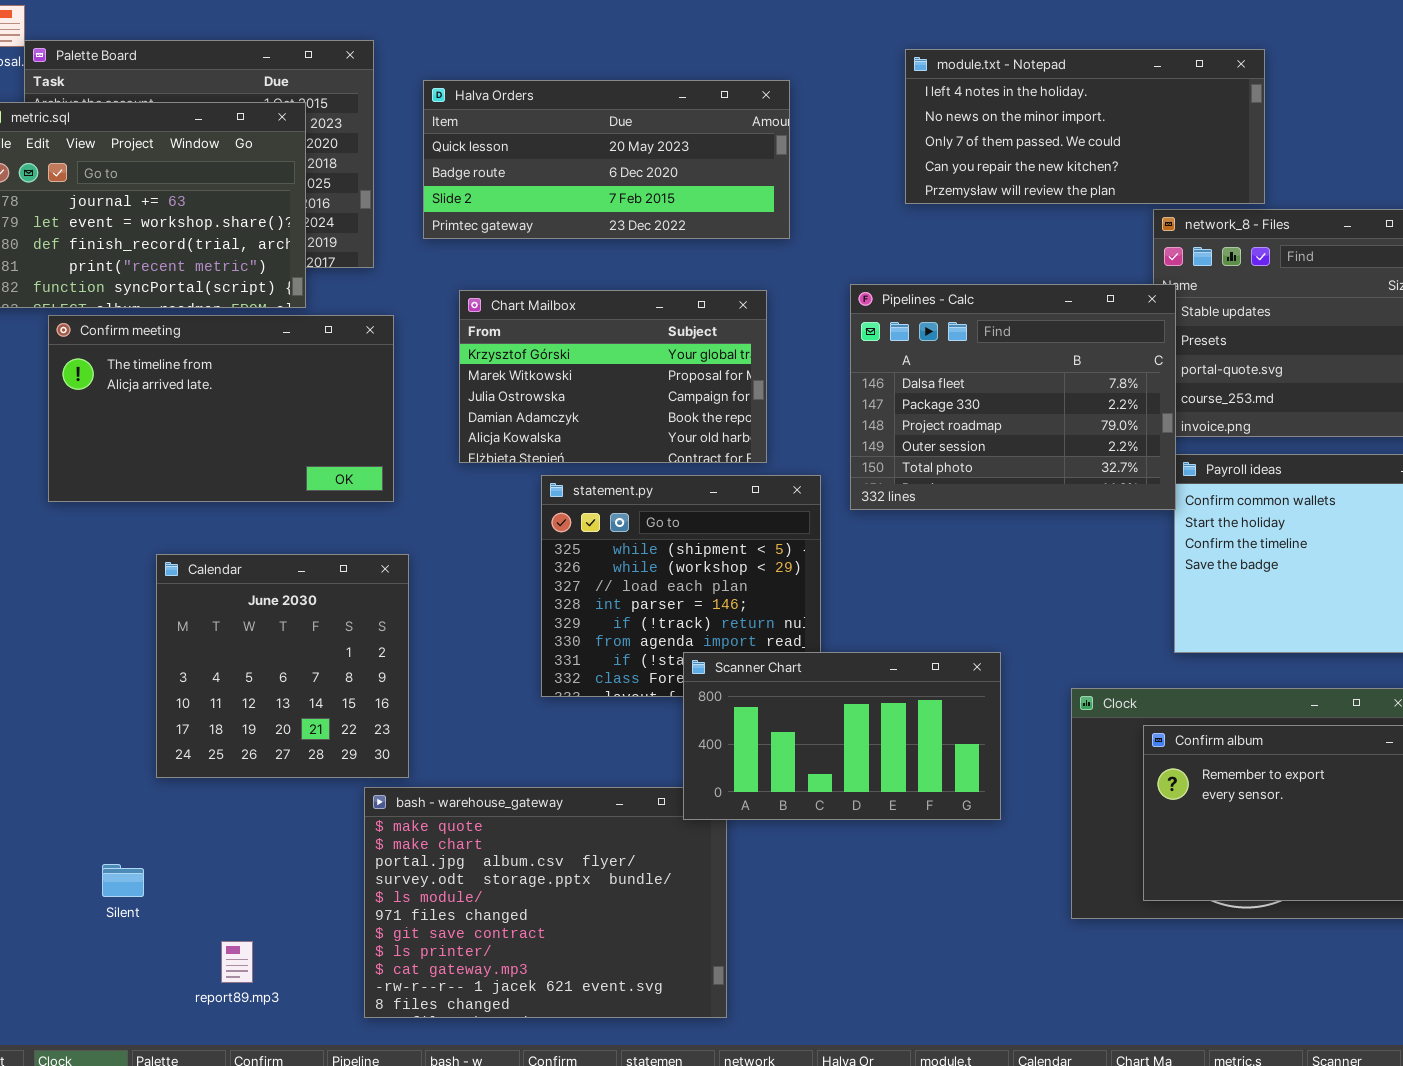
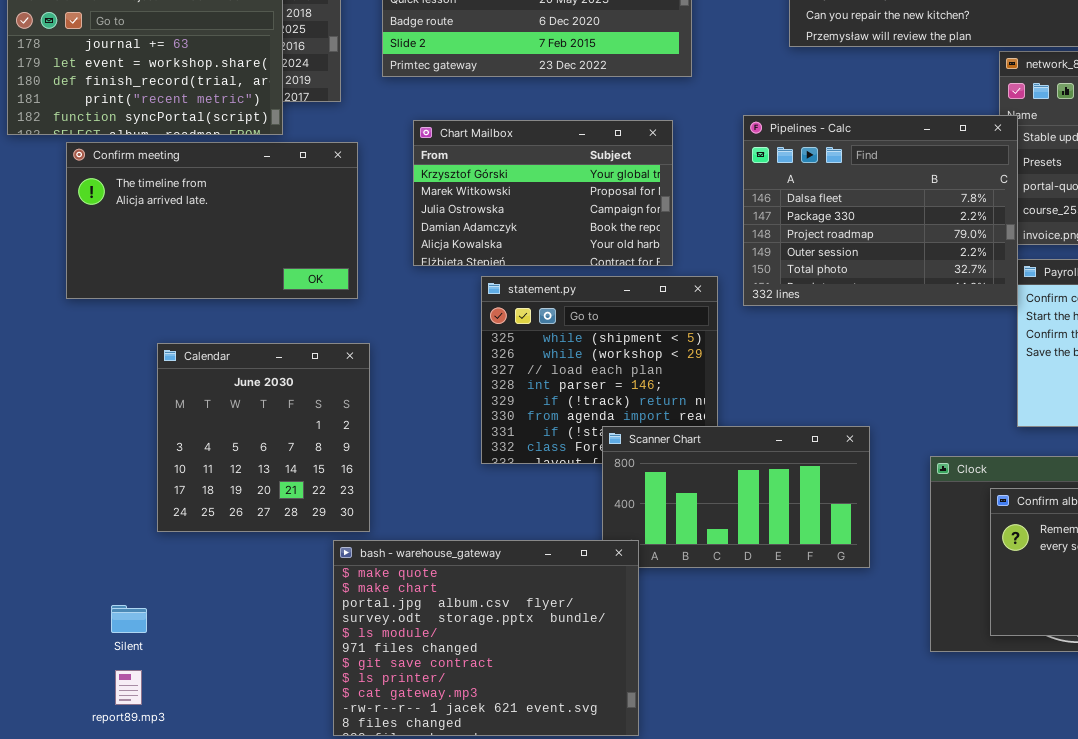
bash - warehouse_gateway: [364,787,727,1018] -> [333,540,639,736], raised
report89.mp3: [221,941,253,983] -> [115,670,142,705], moved

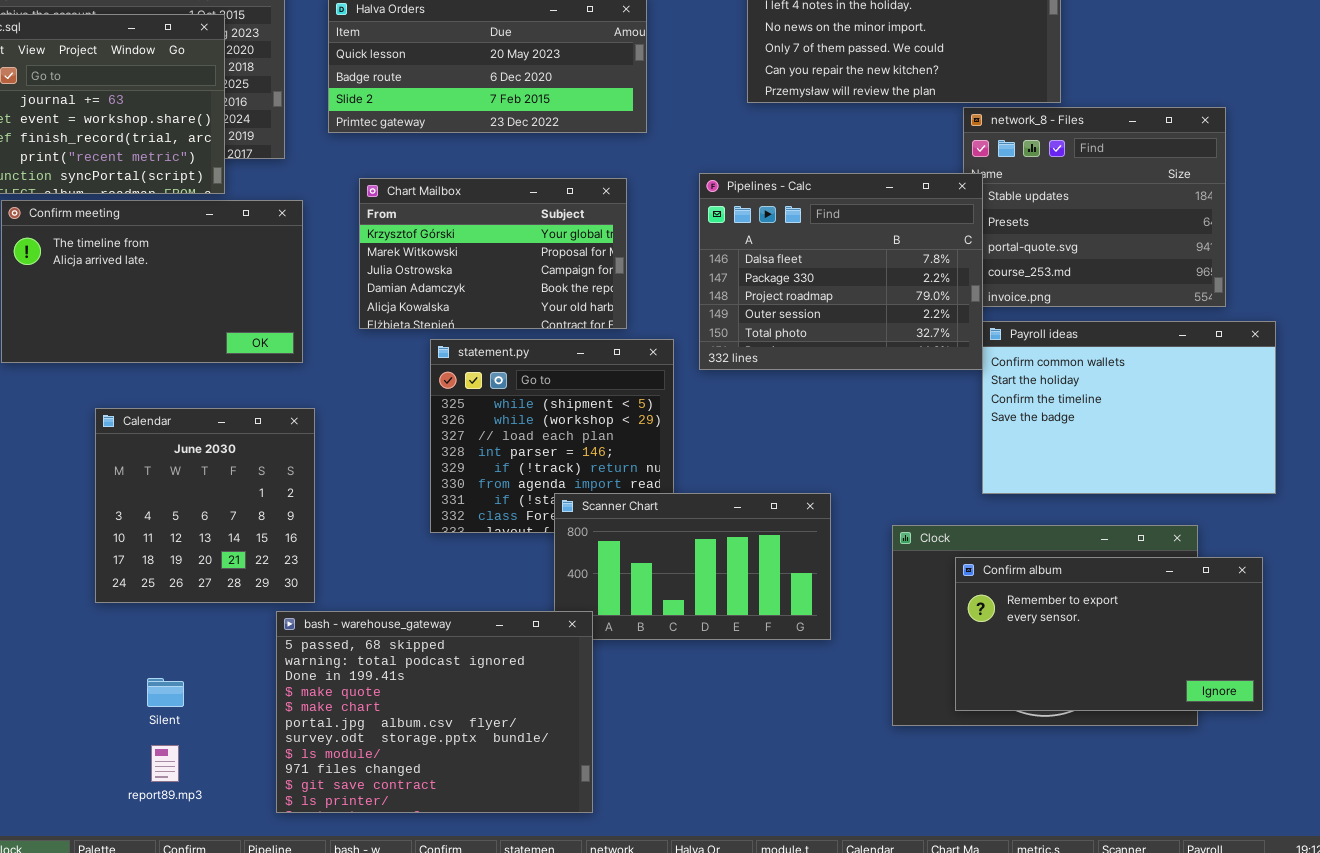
bash - warehouse_gateway: [333,540,639,736] -> [276,611,593,813], scrolled up 3 rows
Silent: [111,605,147,633] -> [147,678,184,707], moved
report89.mp3: [115,670,142,705] -> [151,745,179,782], moved

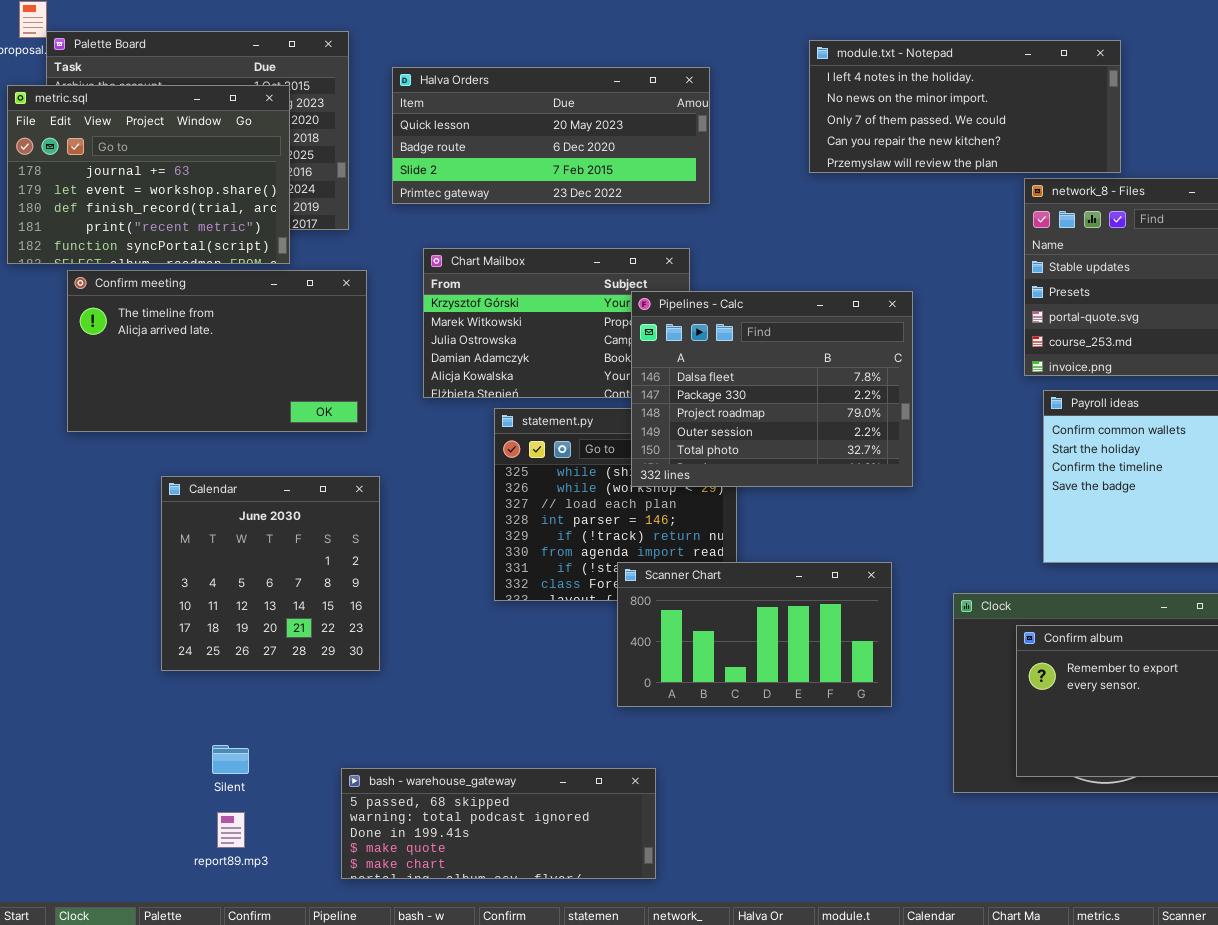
Pipelines - Calc: [699,173,983,370] -> [631,291,913,487], moved
bash - warehouse_gateway: [276,611,593,813] -> [341,768,656,879], resized

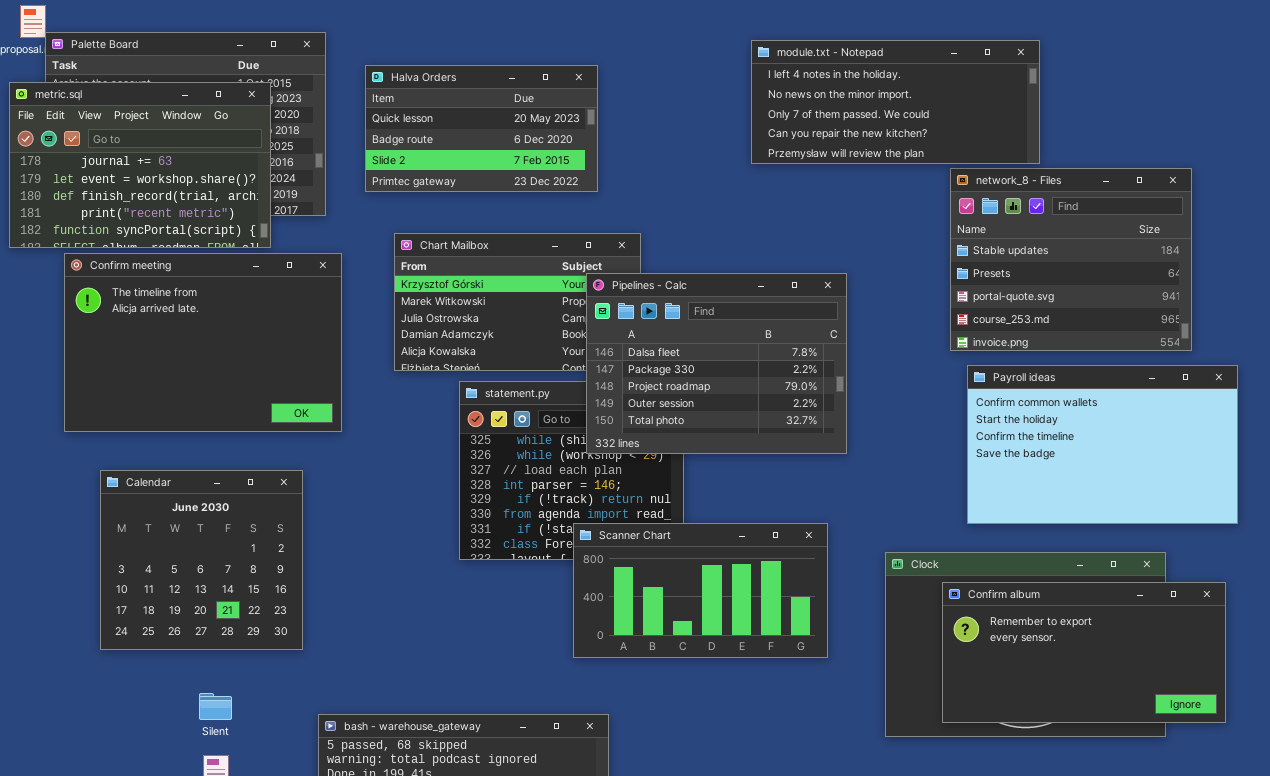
Halva Orders: [392,67,710,204] -> [365,65,598,192], resized
Confirm meeting: [67,270,367,432] -> [64,253,342,432], resized
Calendar: [161,476,380,671] -> [100,470,303,650], moved

